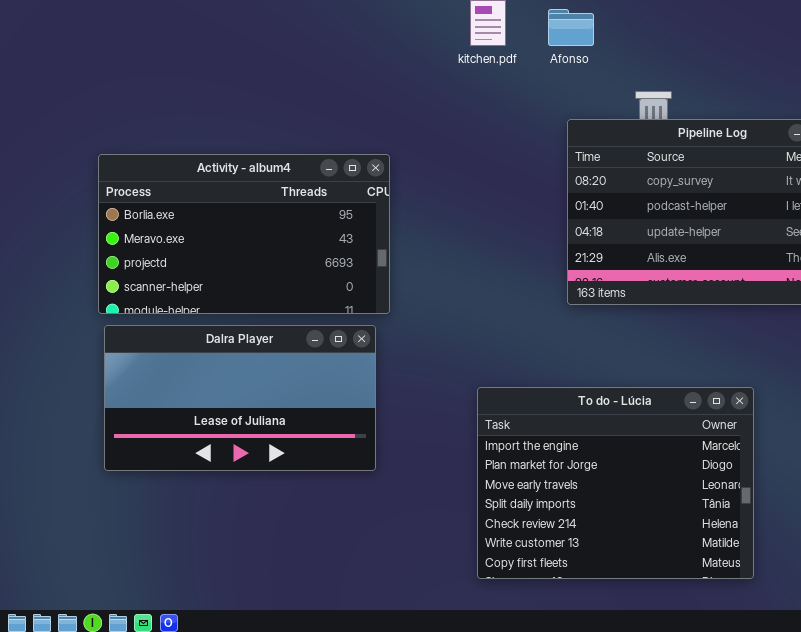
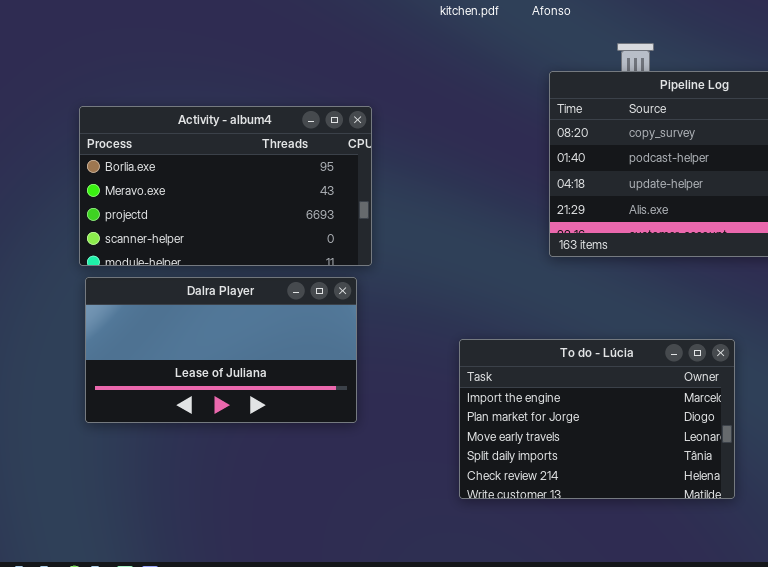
To do - Lúcia: [477,387,754,579] -> [459,339,735,499], resized

